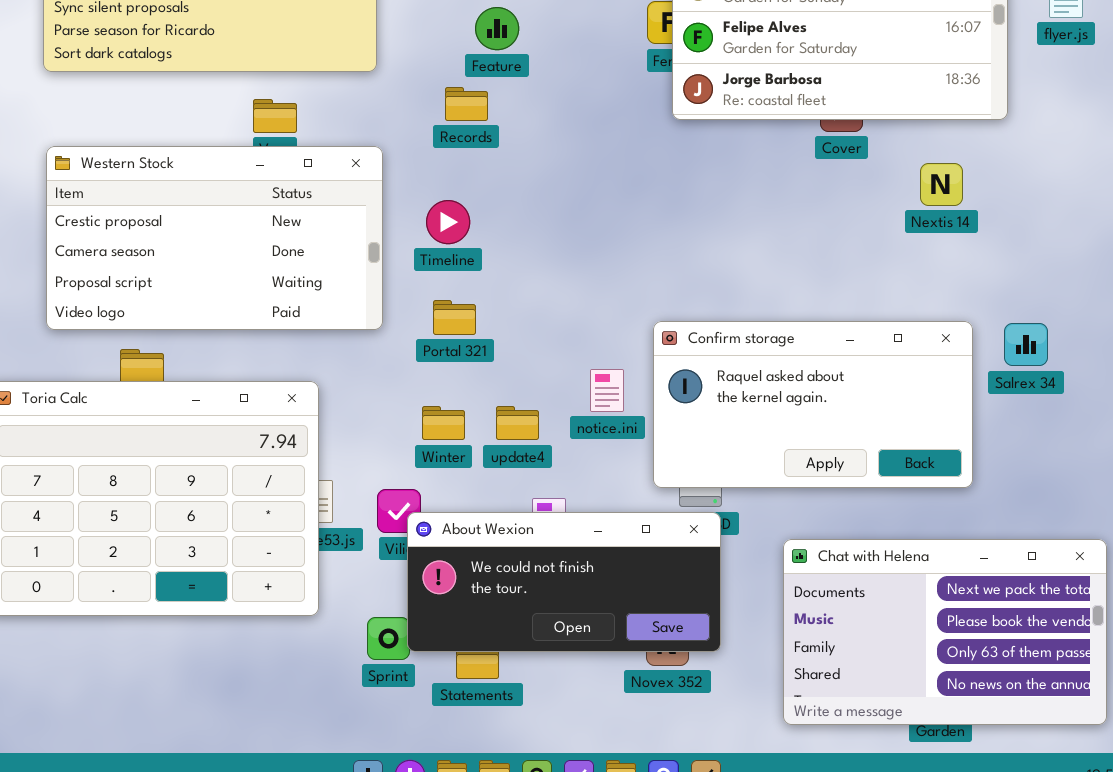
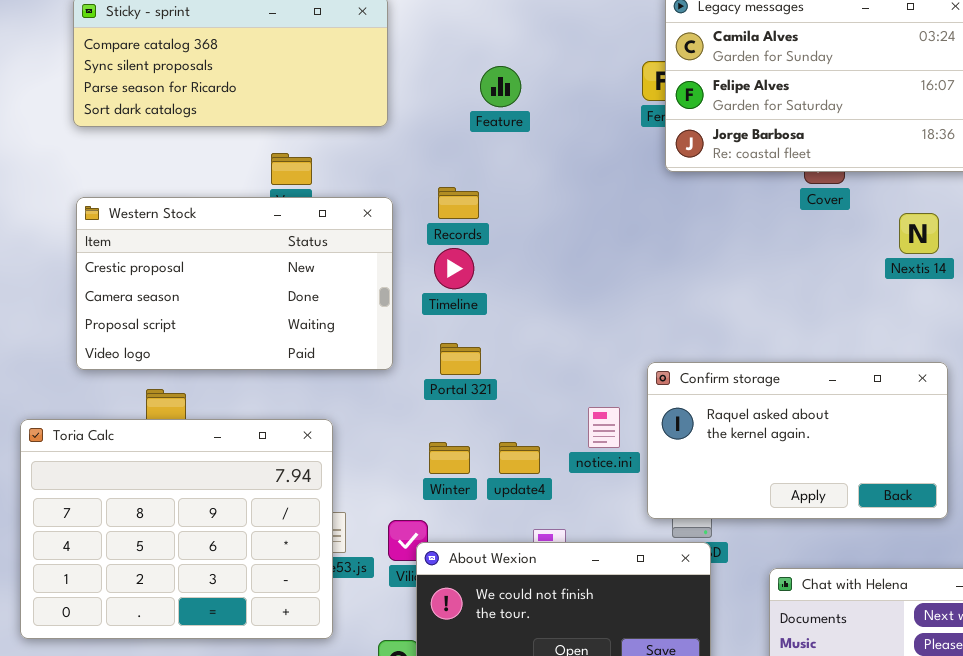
Records: [445,87,488,121] -> [438,187,479,219], moved

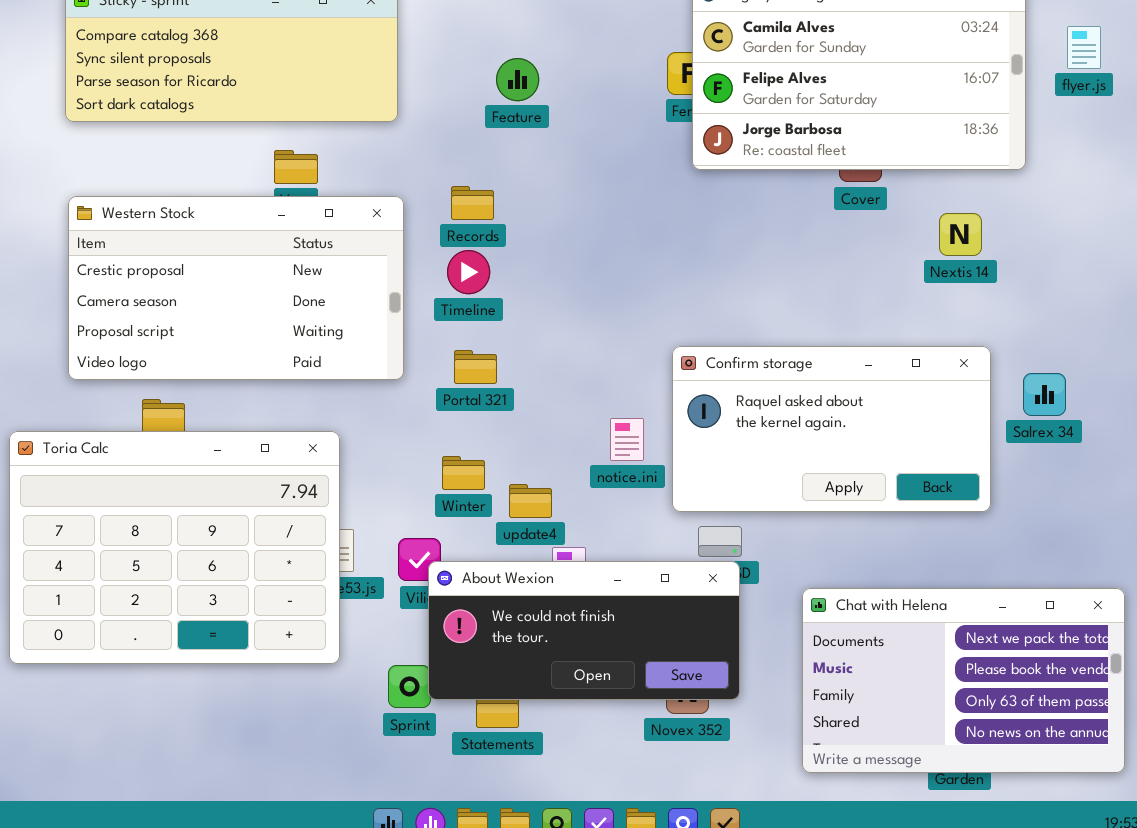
Confirm storage: [647,362,948,519] -> [672,346,991,512], moved
update4: [499,442,540,474] -> [509,484,552,518], moved

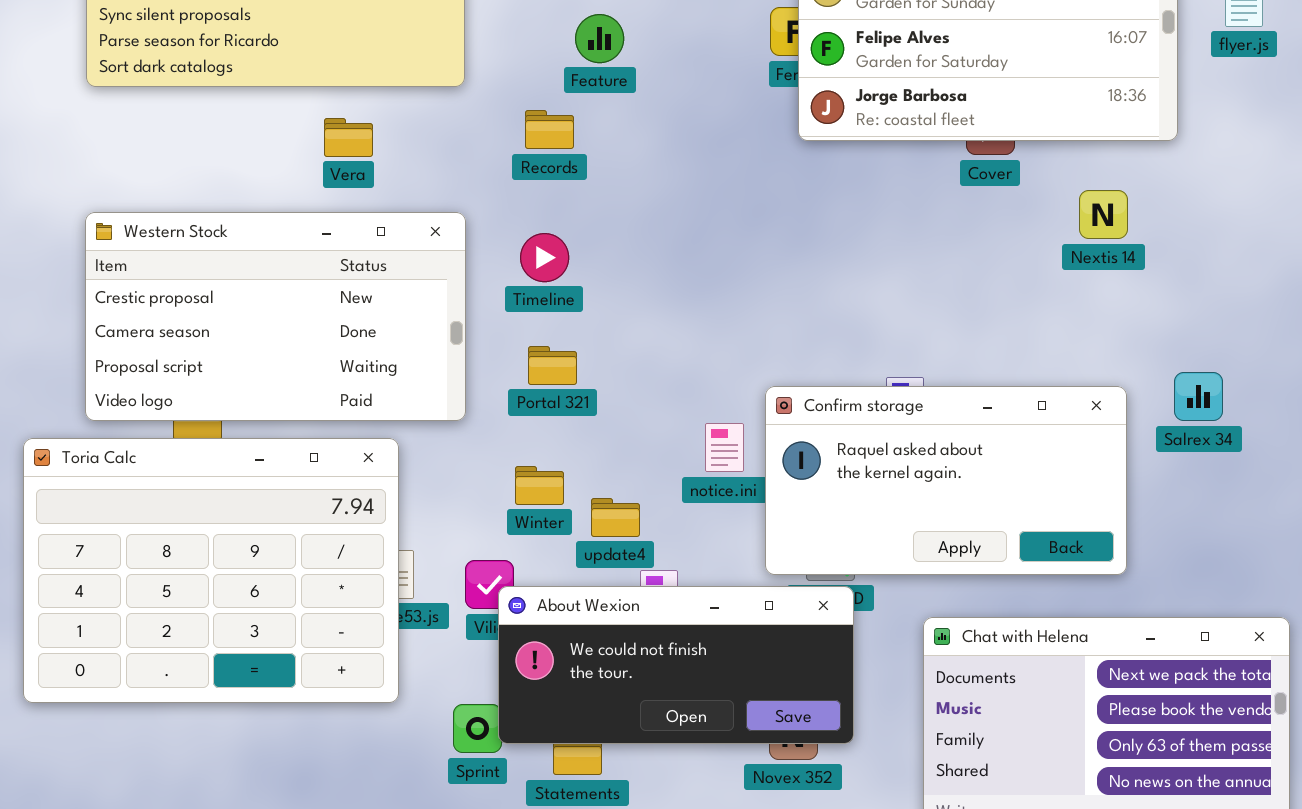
Records: [451,186,494,220] -> [525,110,574,149], moved
Western Stock: [68,196,404,380] -> [85,212,466,421], moved
Confirm storage: [672,346,991,512] -> [765,386,1127,575], moved

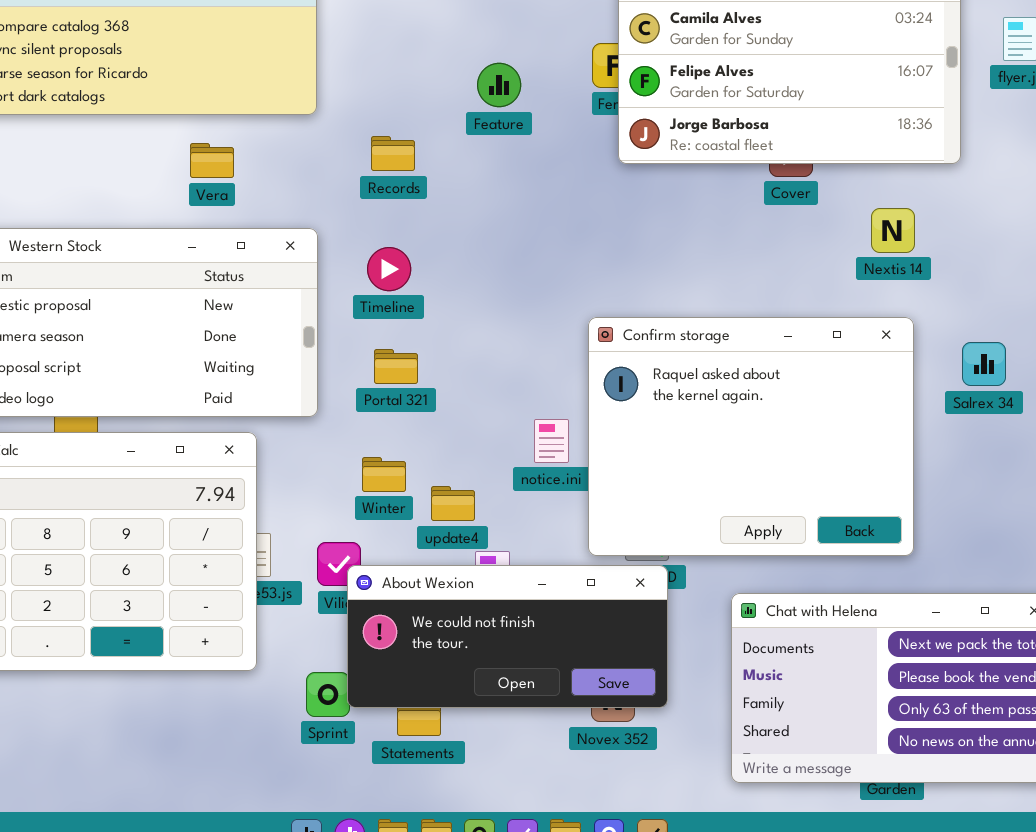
Feature: [575,14,624,63] -> [477,63,521,107], moved
Salrex 34: [1174,372,1223,421] -> [962,342,1006,386], moved
Confirm storage: [765,386,1127,575] -> [588,317,914,556], resized

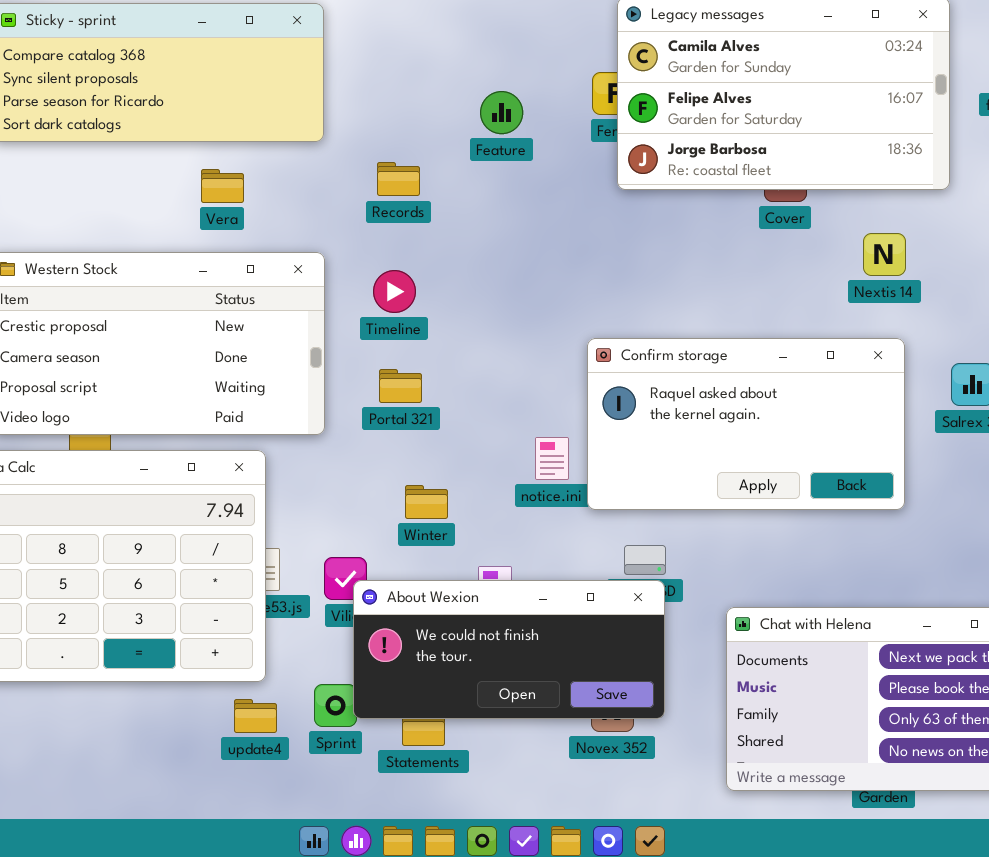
Confirm storage: [588,317,914,556] -> [587,338,905,510], resized
Winter: [362,457,406,492] -> [405,485,448,519], moved
update4: [431,486,475,521] -> [234,699,277,733], moved

